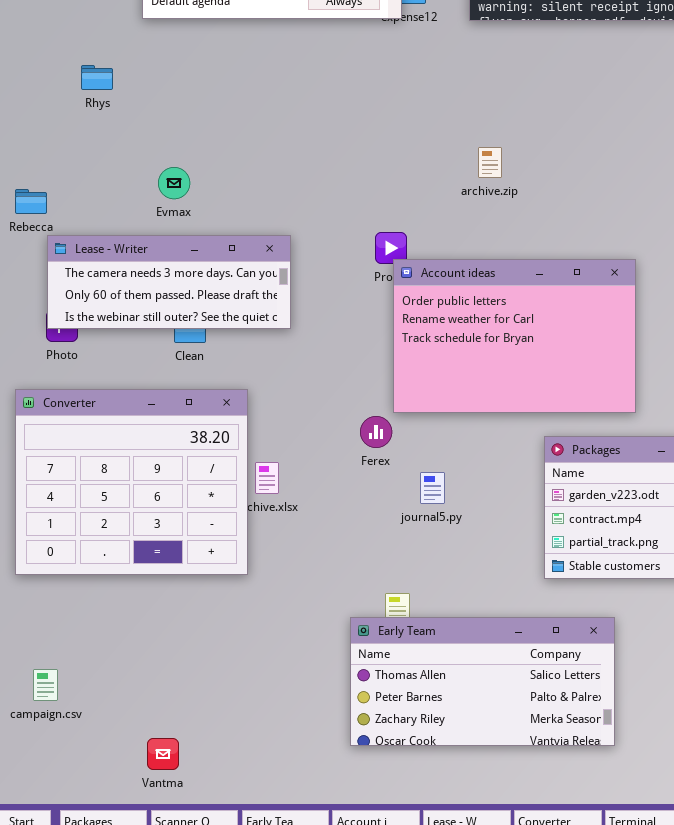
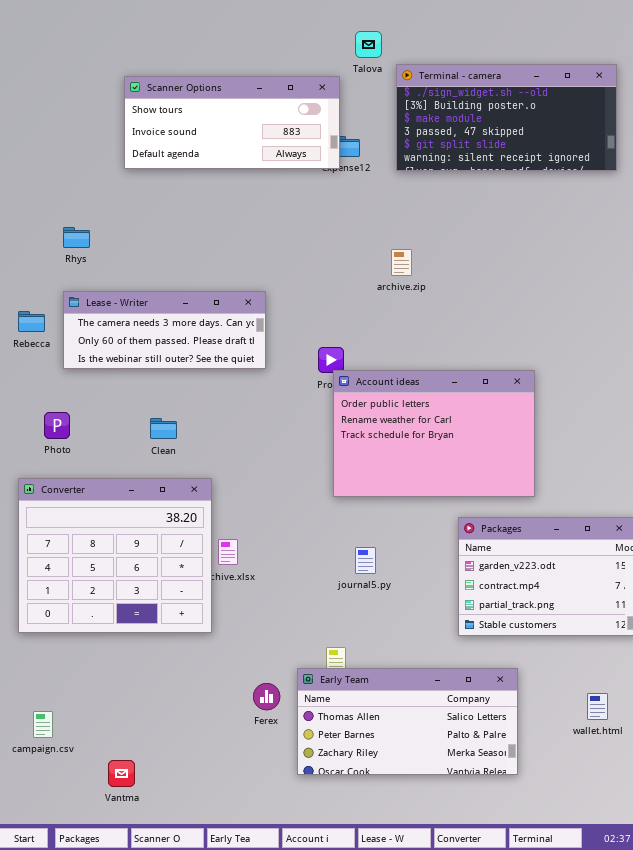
Rhys: [81,65,113,90] -> [63,227,90,248], moved
archive.zip: [478,147,502,178] -> [391,249,412,276], moved
Lease - Writer: [47,235,291,329] -> [63,291,266,369], moved
Ferex: [360,416,392,448] -> [253,683,280,710], moved
Vantma: [147,738,179,770] -> [108,760,135,787], moved

